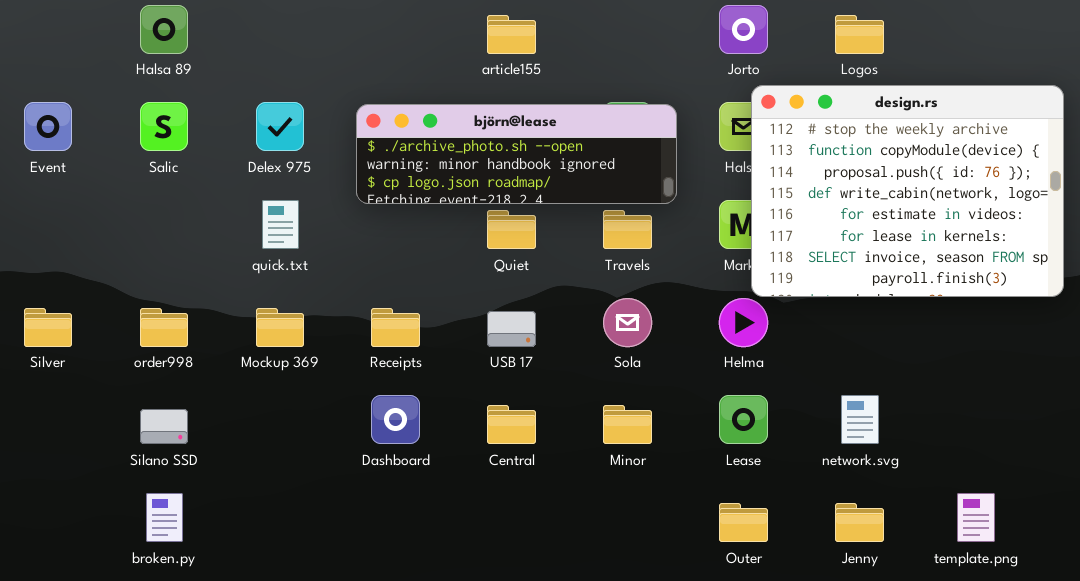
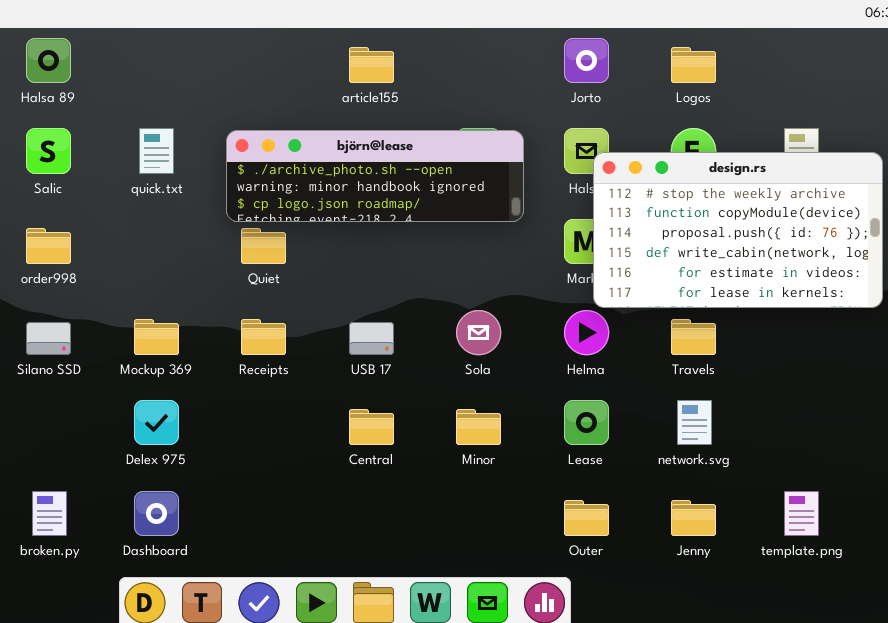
design.rs: [751,85,1064,297] -> [593,152,883,308], resized
Delex 975: [256,102,304,151] -> [134,400,179,445], moved
quick.txt: [262,200,299,249] -> [139,128,174,174], moved
Quiet: [487,210,536,249] -> [241,228,286,264], moved
Travels: [603,210,652,249] -> [671,319,716,355], moved
order998: [140,308,188,347] -> [26,228,71,264], moved
Dashboard: [371,395,420,444] -> [134,491,179,536], moved
Silano SSD: [140,409,188,444] -> [26,322,71,355], moved

